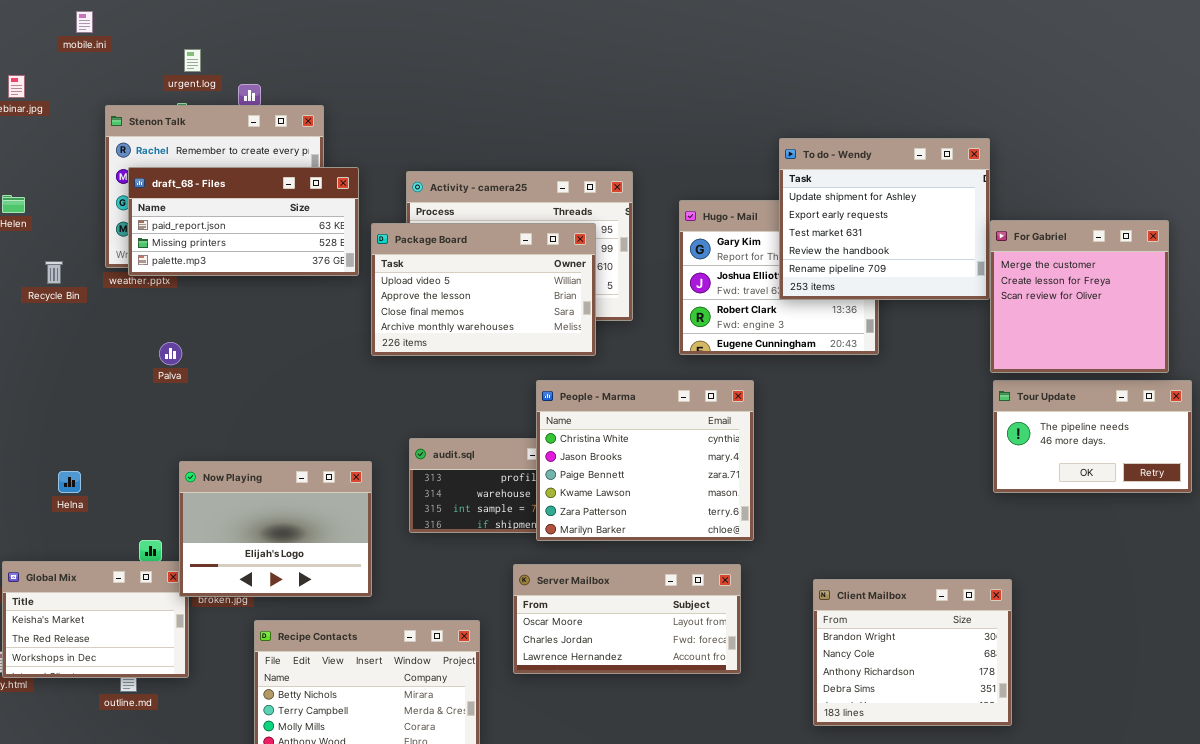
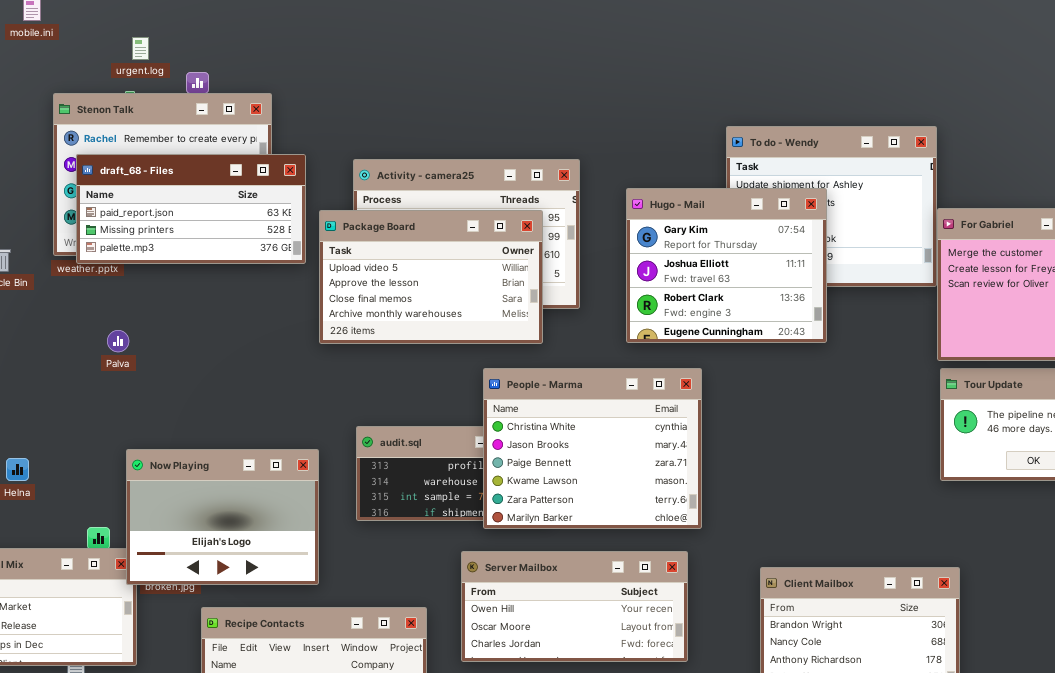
Hugo - Mail: [679,200,879,355] -> [626,188,827,343], raised
Server Mailbox: [513,564,741,674] -> [461,551,688,662], scrolled up 1 row

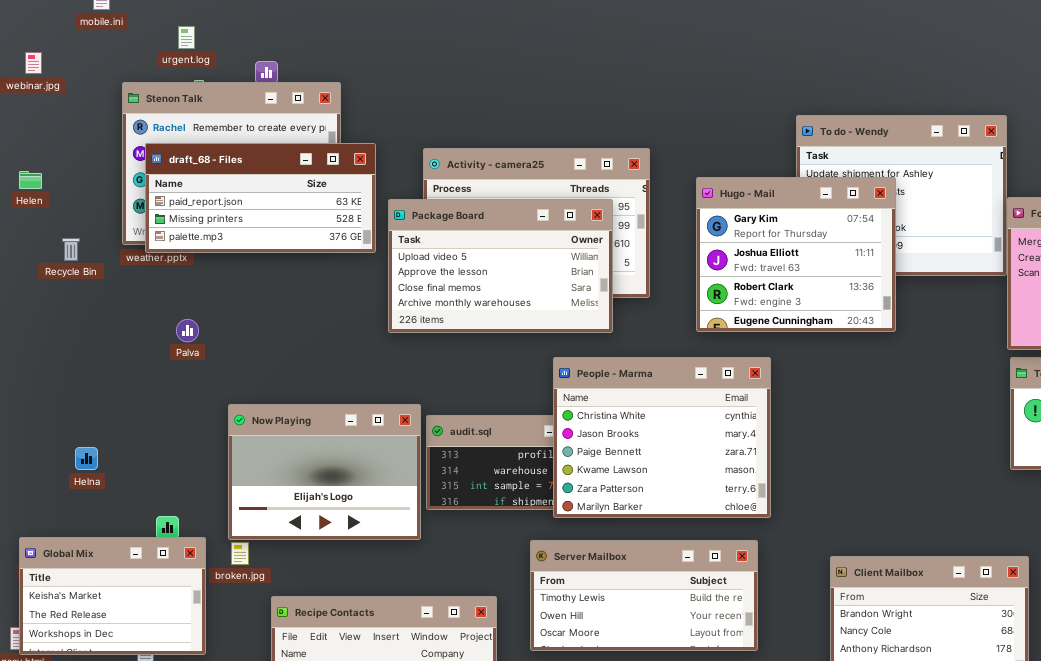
urgent.log: [132,37,149,60] -> [178,26,195,49], moved
Now Playing: [126,449,319,585] -> [228,404,421,540], moved
Server Mailbox: [461,551,688,662] -> [530,540,758,651], scrolled up 1 row

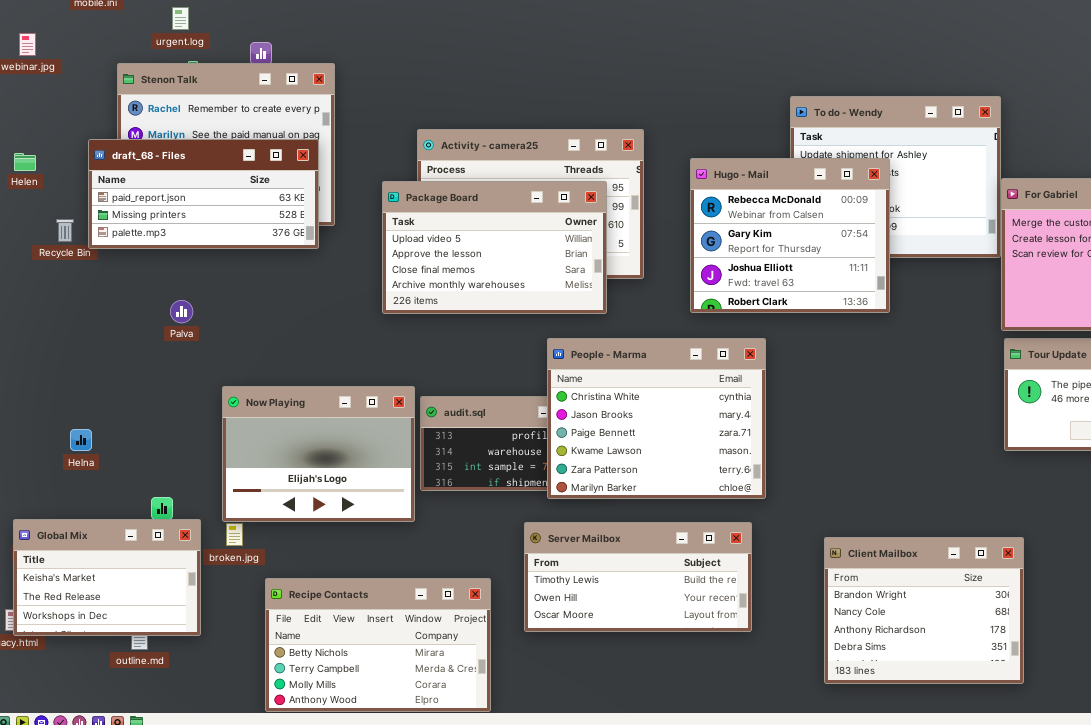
draft_68 - Files: [145,143,376,253] -> [88,139,319,249], moved
Hugo - Mail: [696,177,896,332] -> [690,158,890,313], scrolled up 1 row

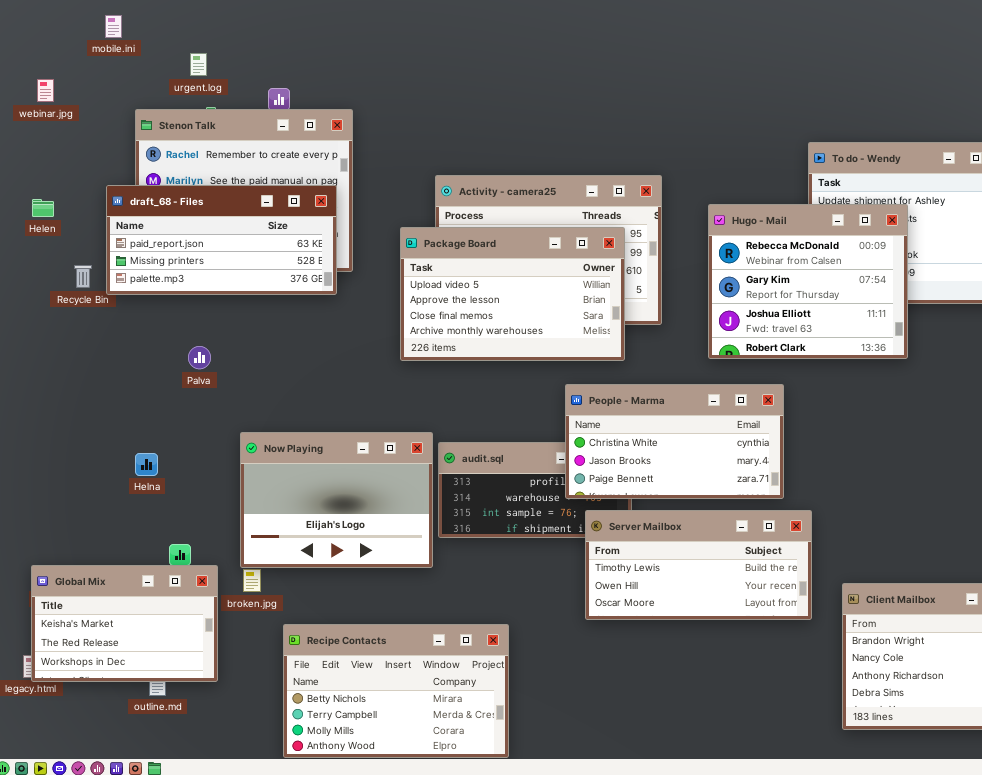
People - Marma: [547,338,766,499] -> [565,384,784,499], resized
Helna: [70,429,92,451] -> [135,453,158,476], moved
Server Mailbox: [524,522,752,632] -> [585,510,812,620], moved

